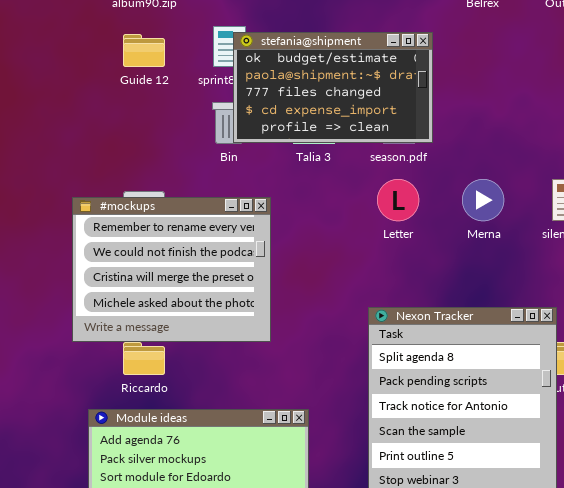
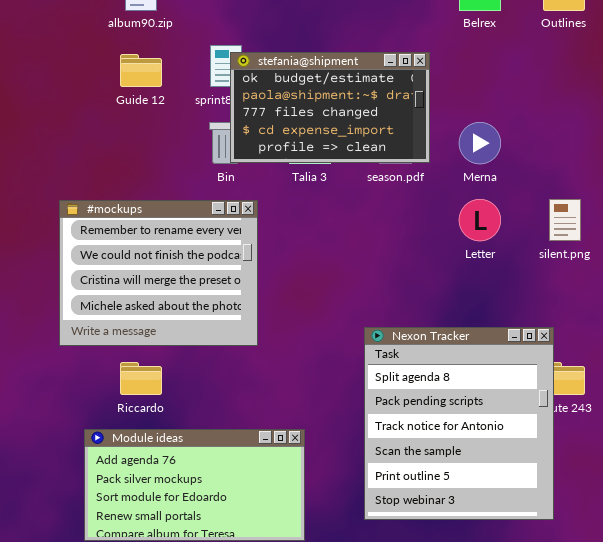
Letter: [377,179,419,221] -> [459,199,501,241], moved
Merna: [462,179,504,221] -> [459,122,501,164], moved
#mockups: [72,197,271,342] -> [59,200,258,346], moved

